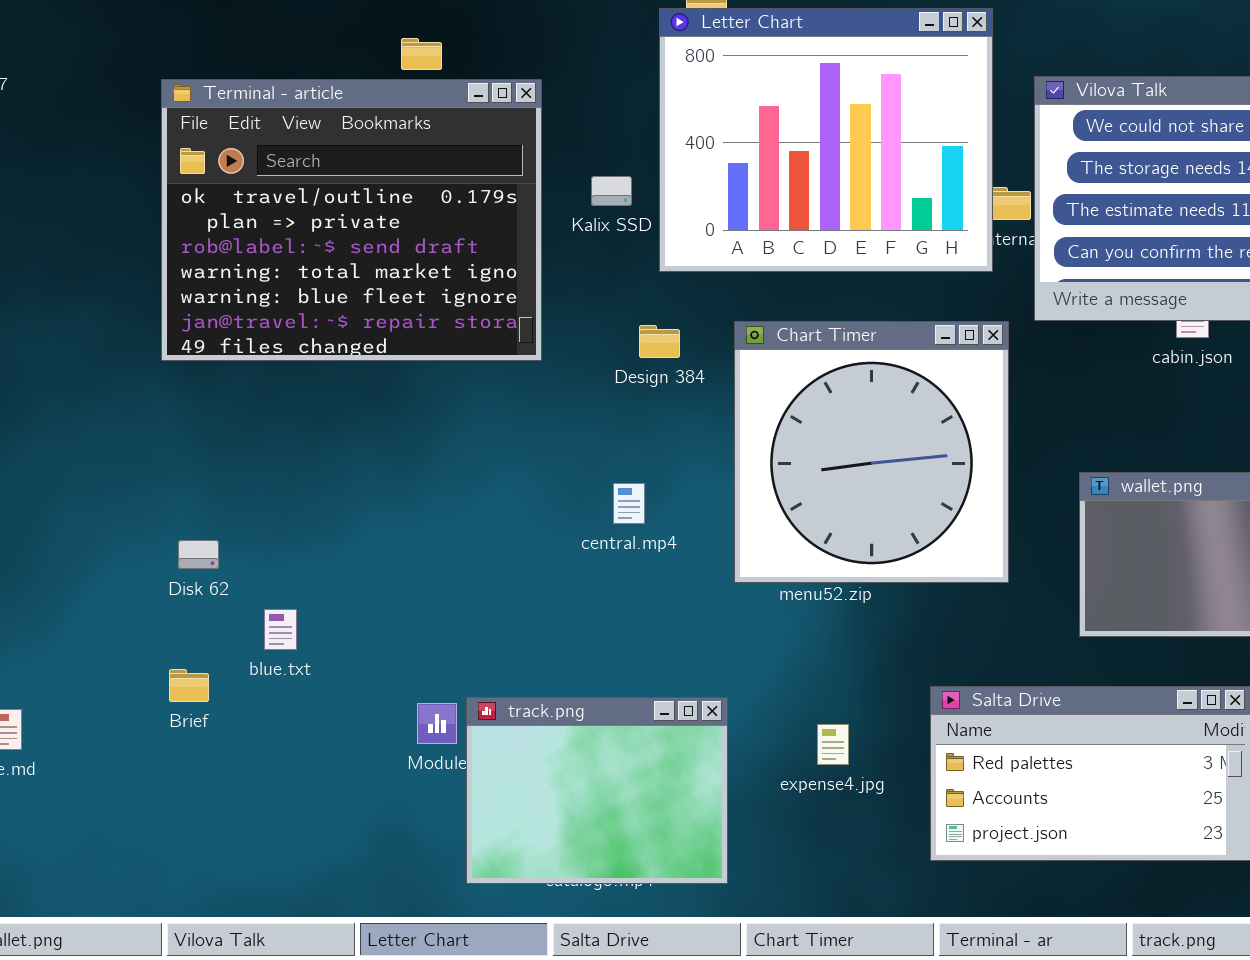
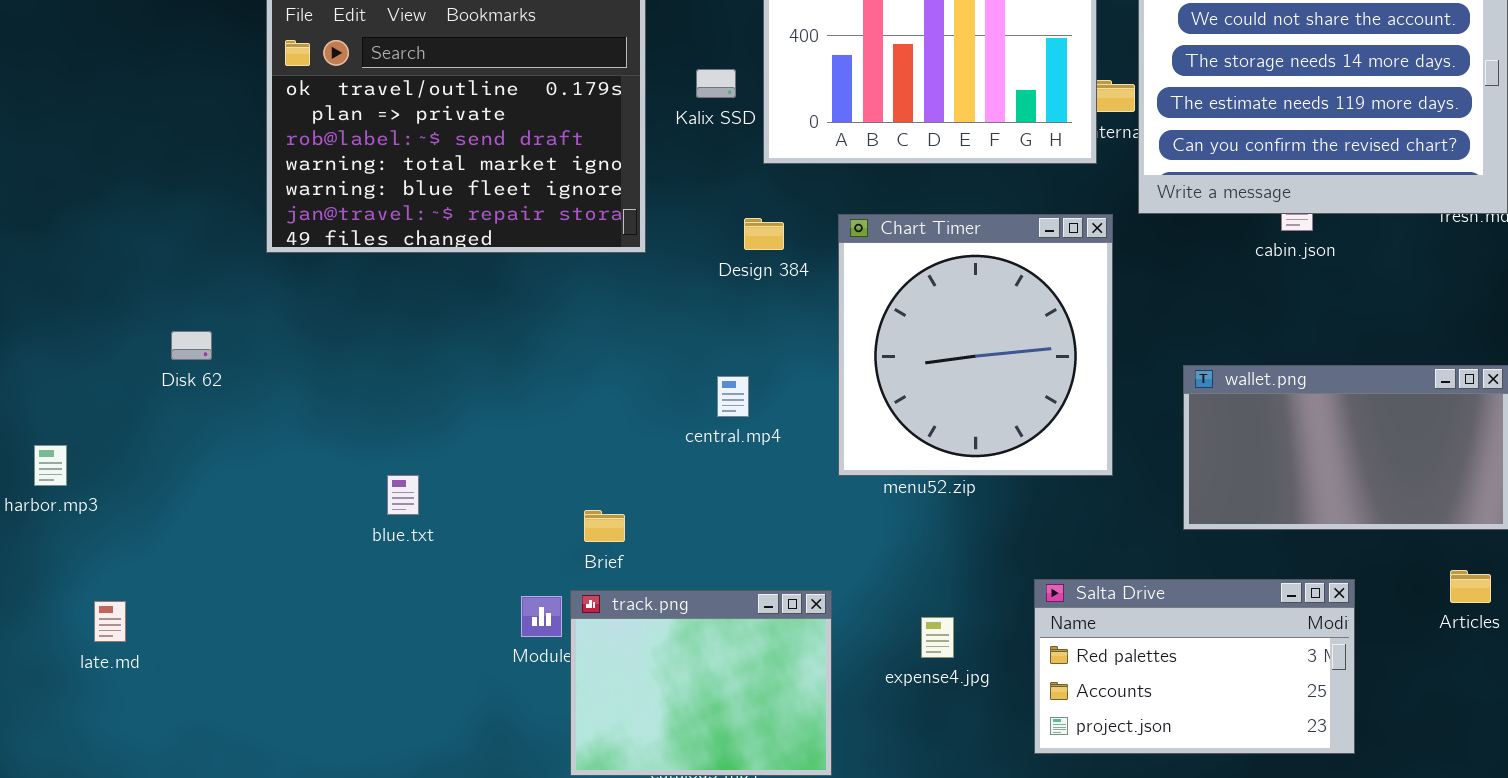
Disk 62: [178,540,219,569] -> [171,331,212,360], moved
blue.txt: [264,609,297,650] -> [387,475,419,515], moved
Brief: [169,669,209,702] -> [584,510,625,542], moved

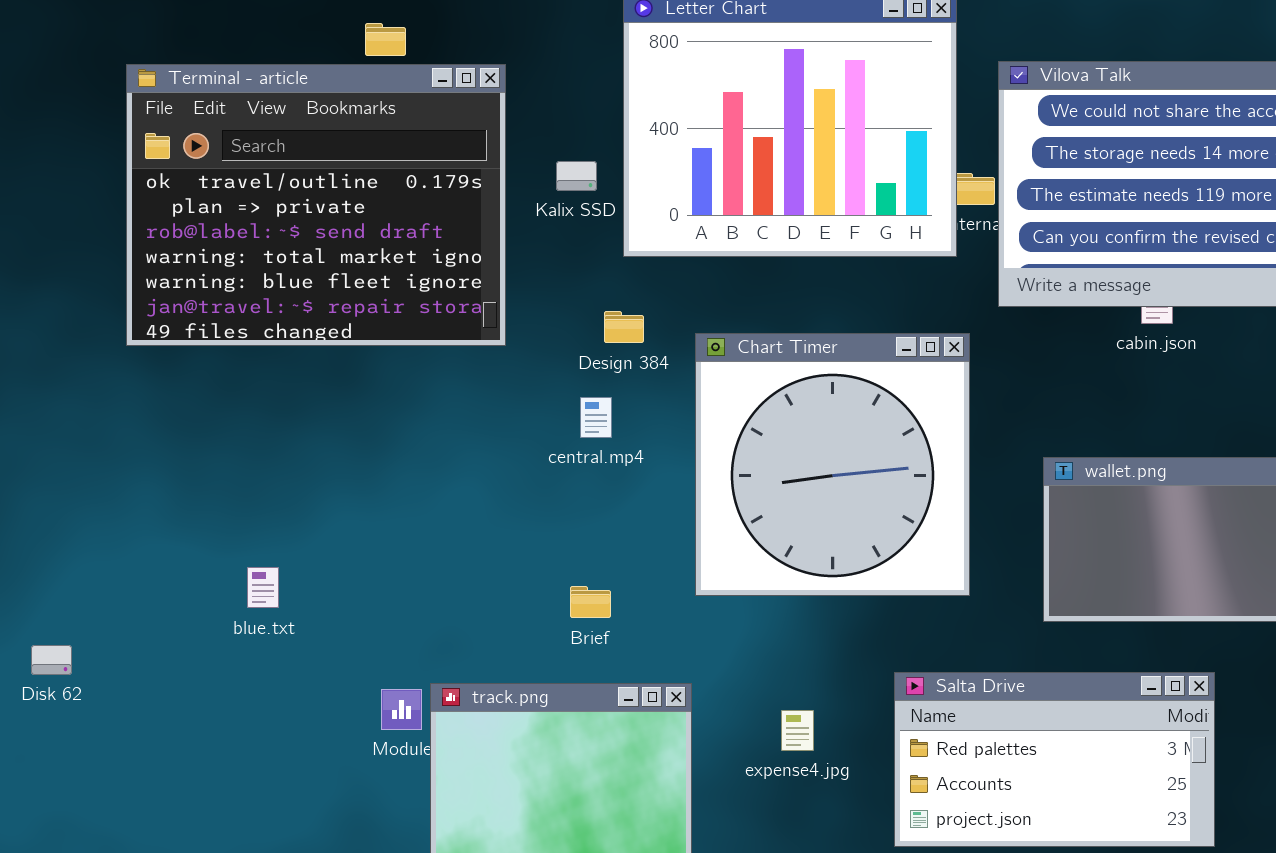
Chart Timer: [838,214,1113,476] -> [695,333,970,596], moved
Disk 62: [171,331,212,360] -> [31,645,72,675], moved
central.mp4: [717,376,749,417] -> [580,397,612,438], moved
Brief: [584,510,625,542] -> [570,586,611,618], moved

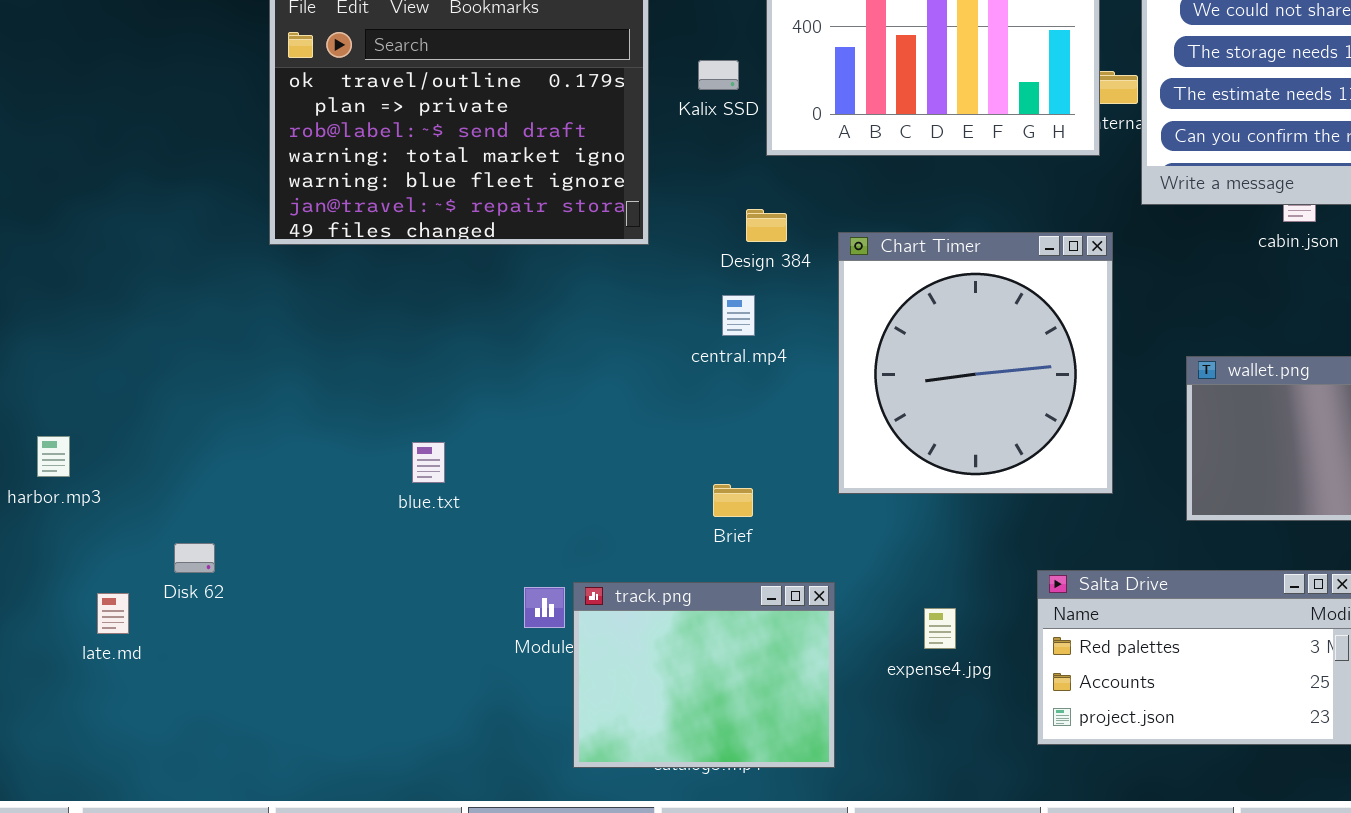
blue.txt: [247,567,279,608] -> [412,442,445,483], moved

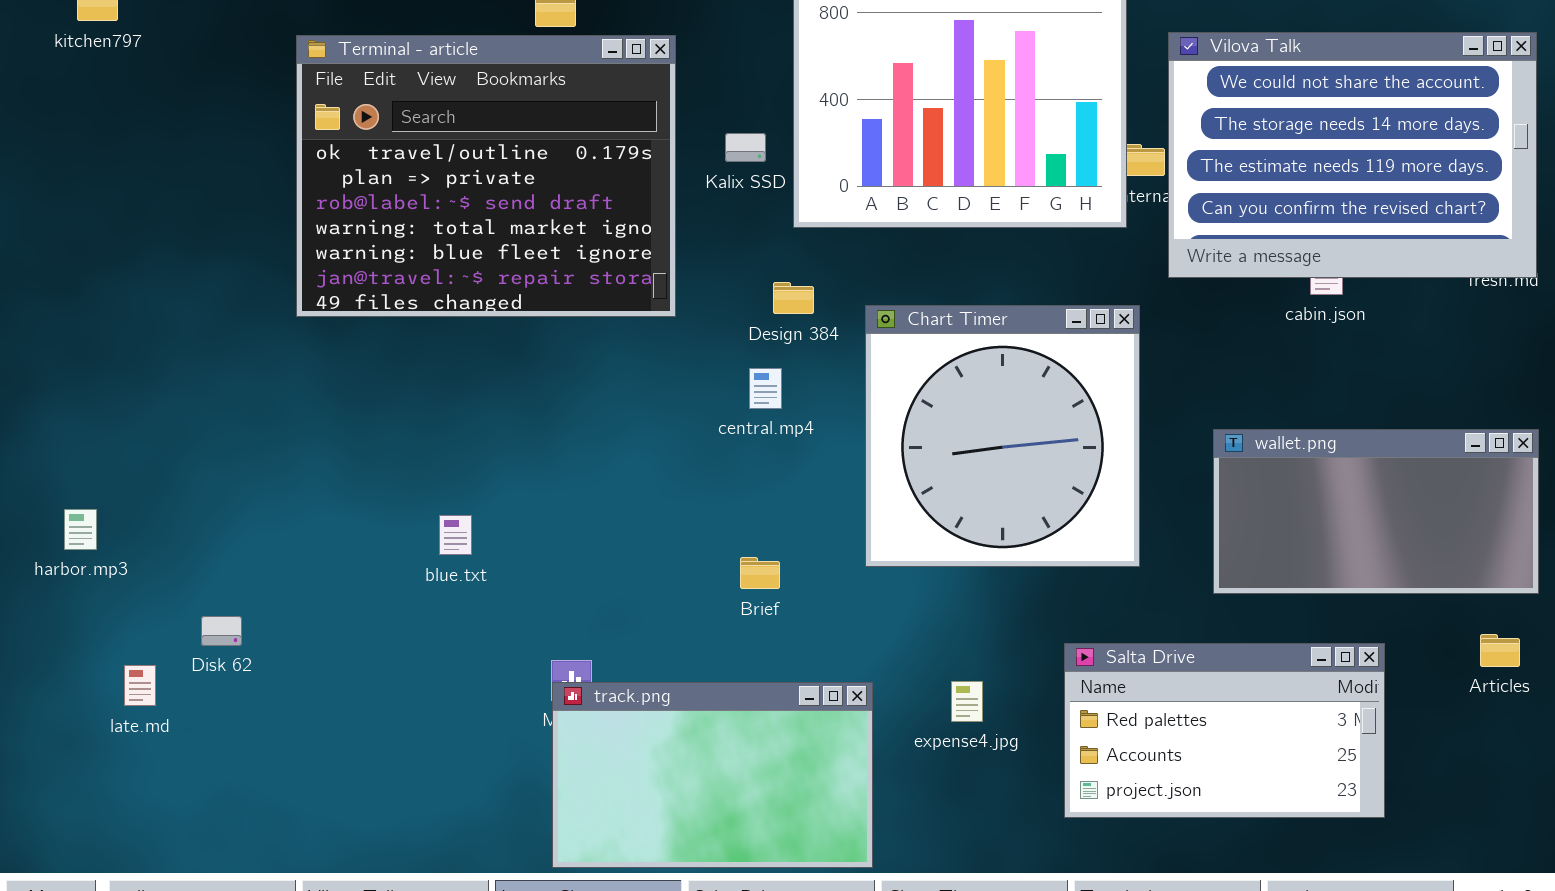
track.png: [573,582,835,768] -> [552,682,873,868], moved, resized

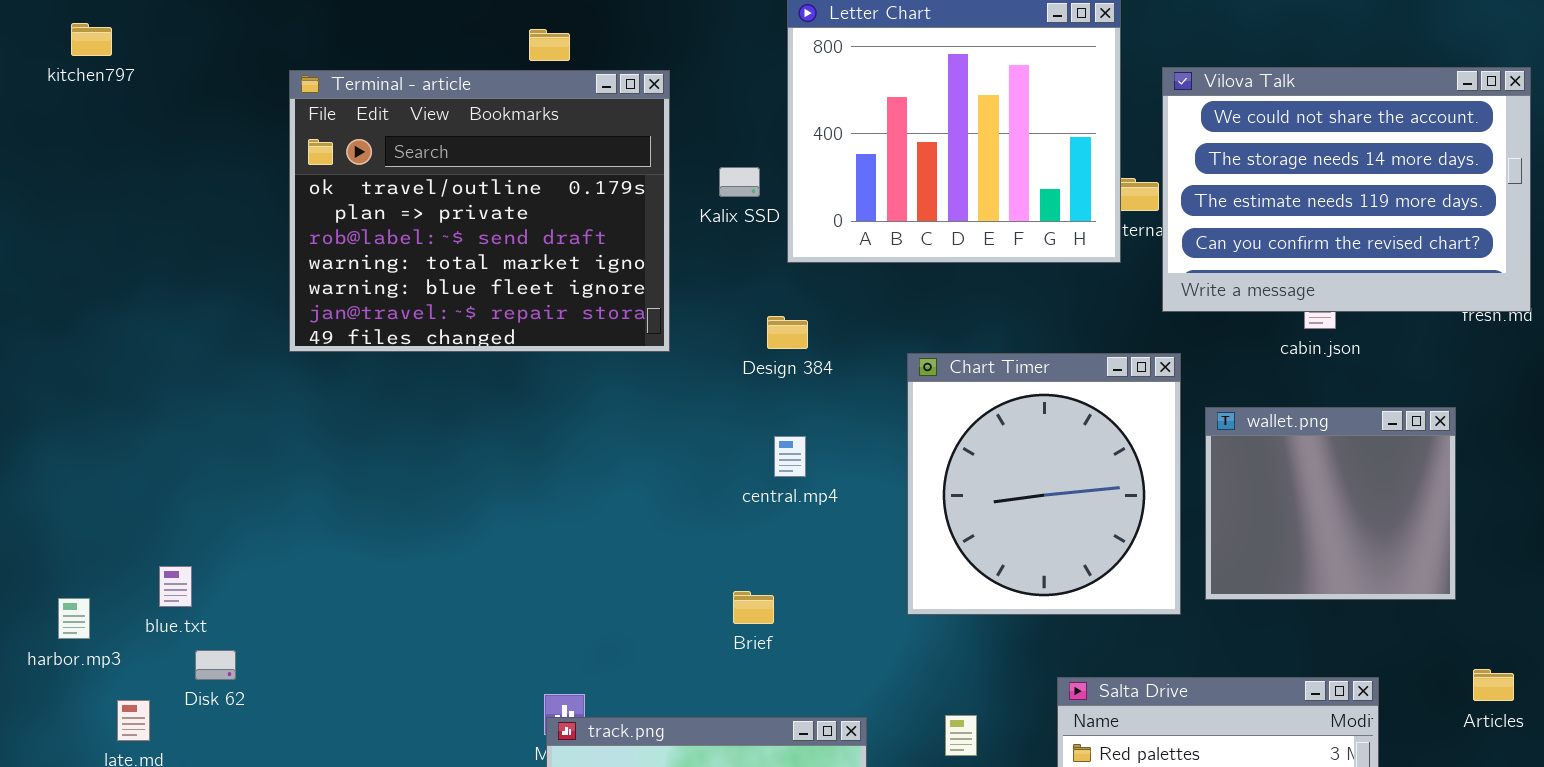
Chart Timer: [865,305,1140,567] -> [907,353,1181,615], moved
central.mp4: [749,368,782,409] -> [774,436,806,477], moved
wallet.png: [1213,429,1539,594] -> [1205,407,1456,600], moved, resized
harbor.mp3: [64,509,97,550] -> [58,598,90,639], moved
blue.txt: [439,515,472,555] -> [159,566,192,607], moved

